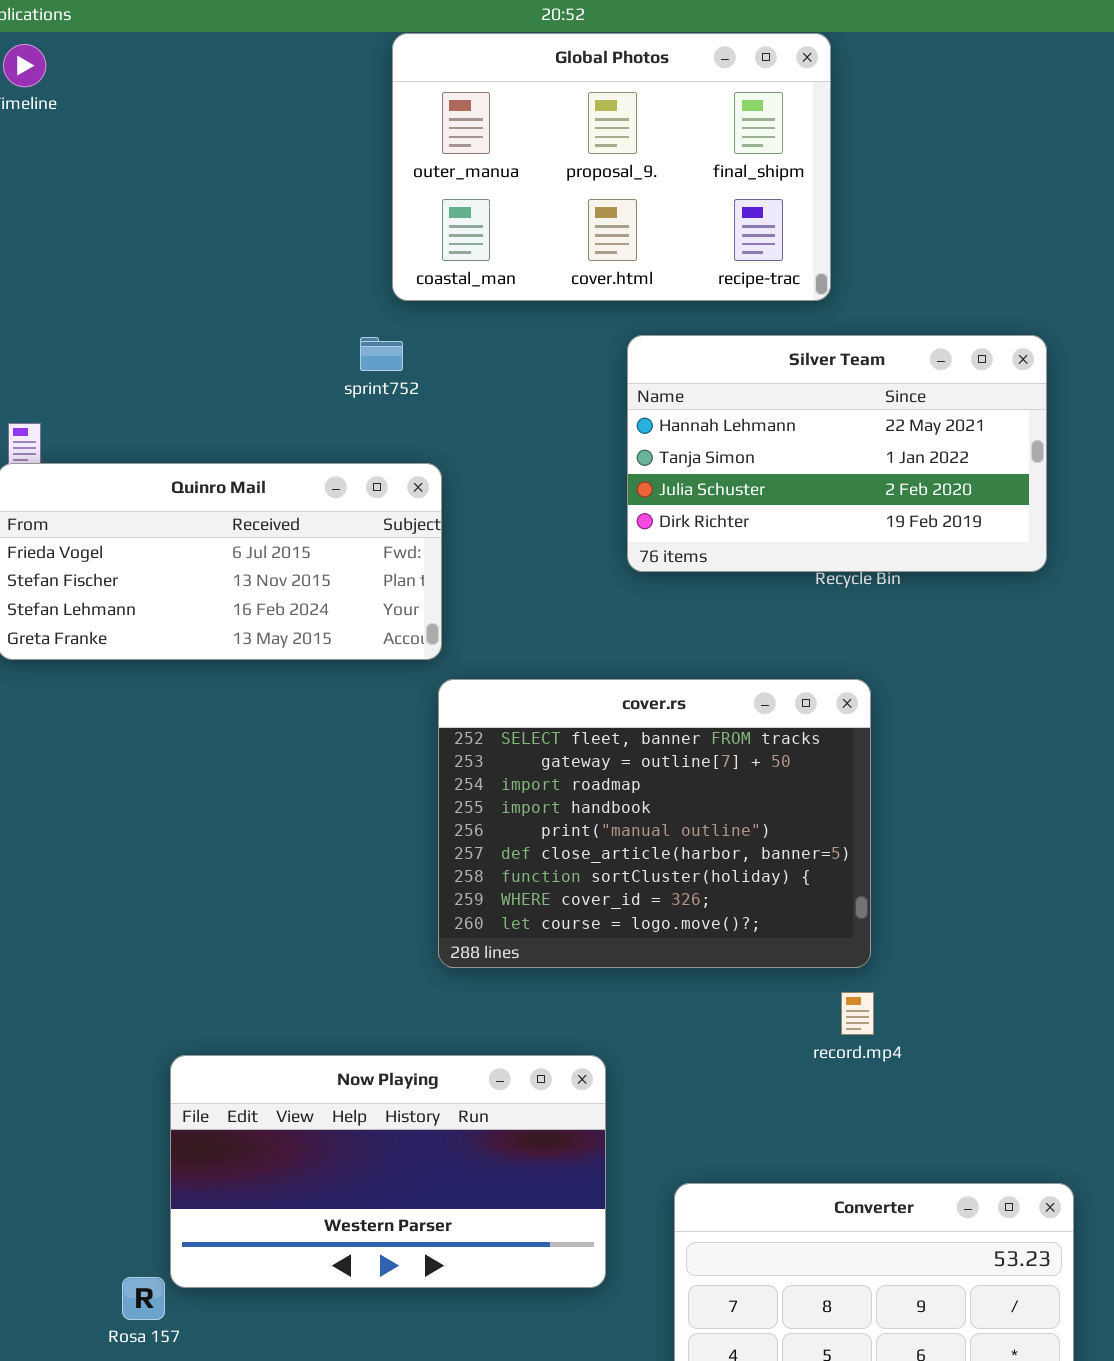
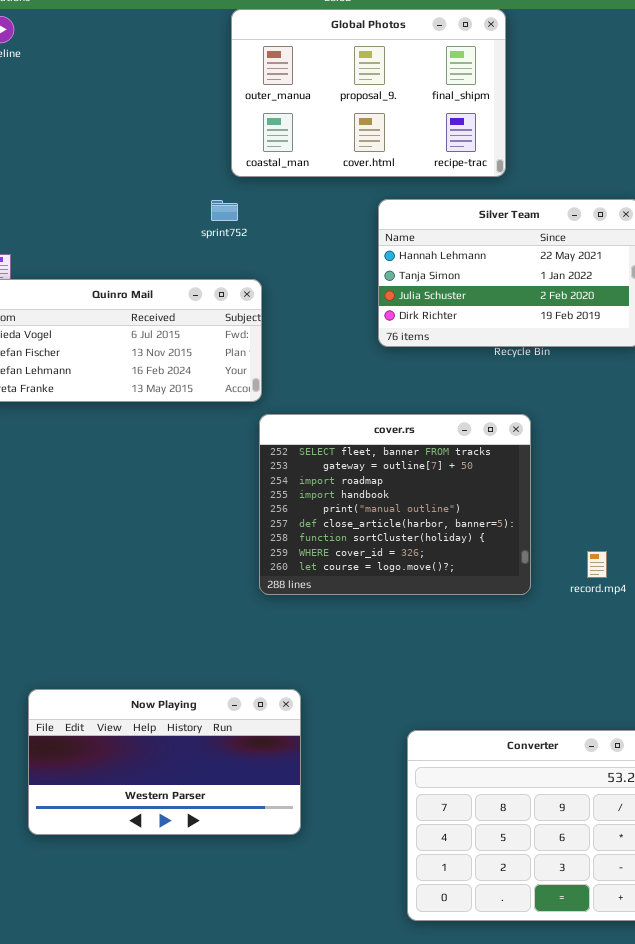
record.mp4: [841,992,874,1035] -> [587,551,607,578], moved
Now Playing: [170,1055,606,1288] -> [28,689,301,835], moved

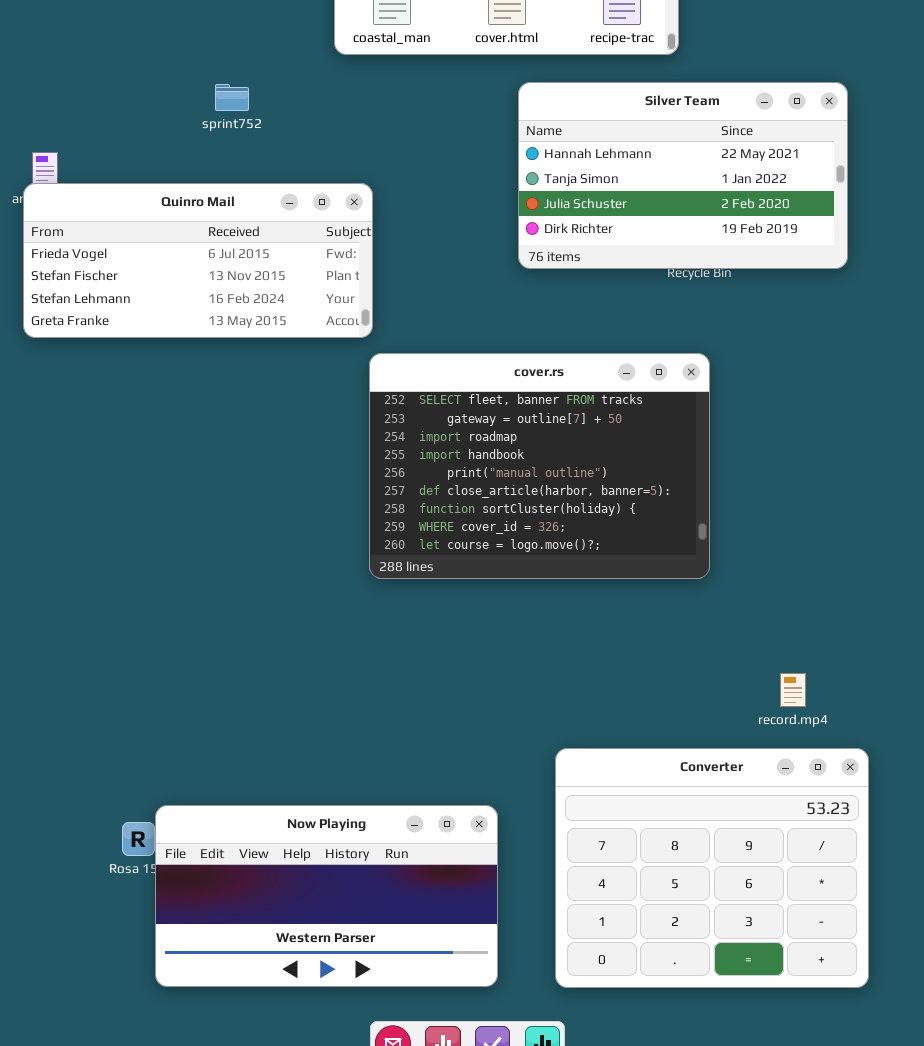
sprint752: [211,200,238,221] -> [215,84,249,111], moved
record.mp4: [587,551,607,578] -> [780,673,806,707], moved
Now Playing: [28,689,301,835] -> [155,805,498,987], moved

